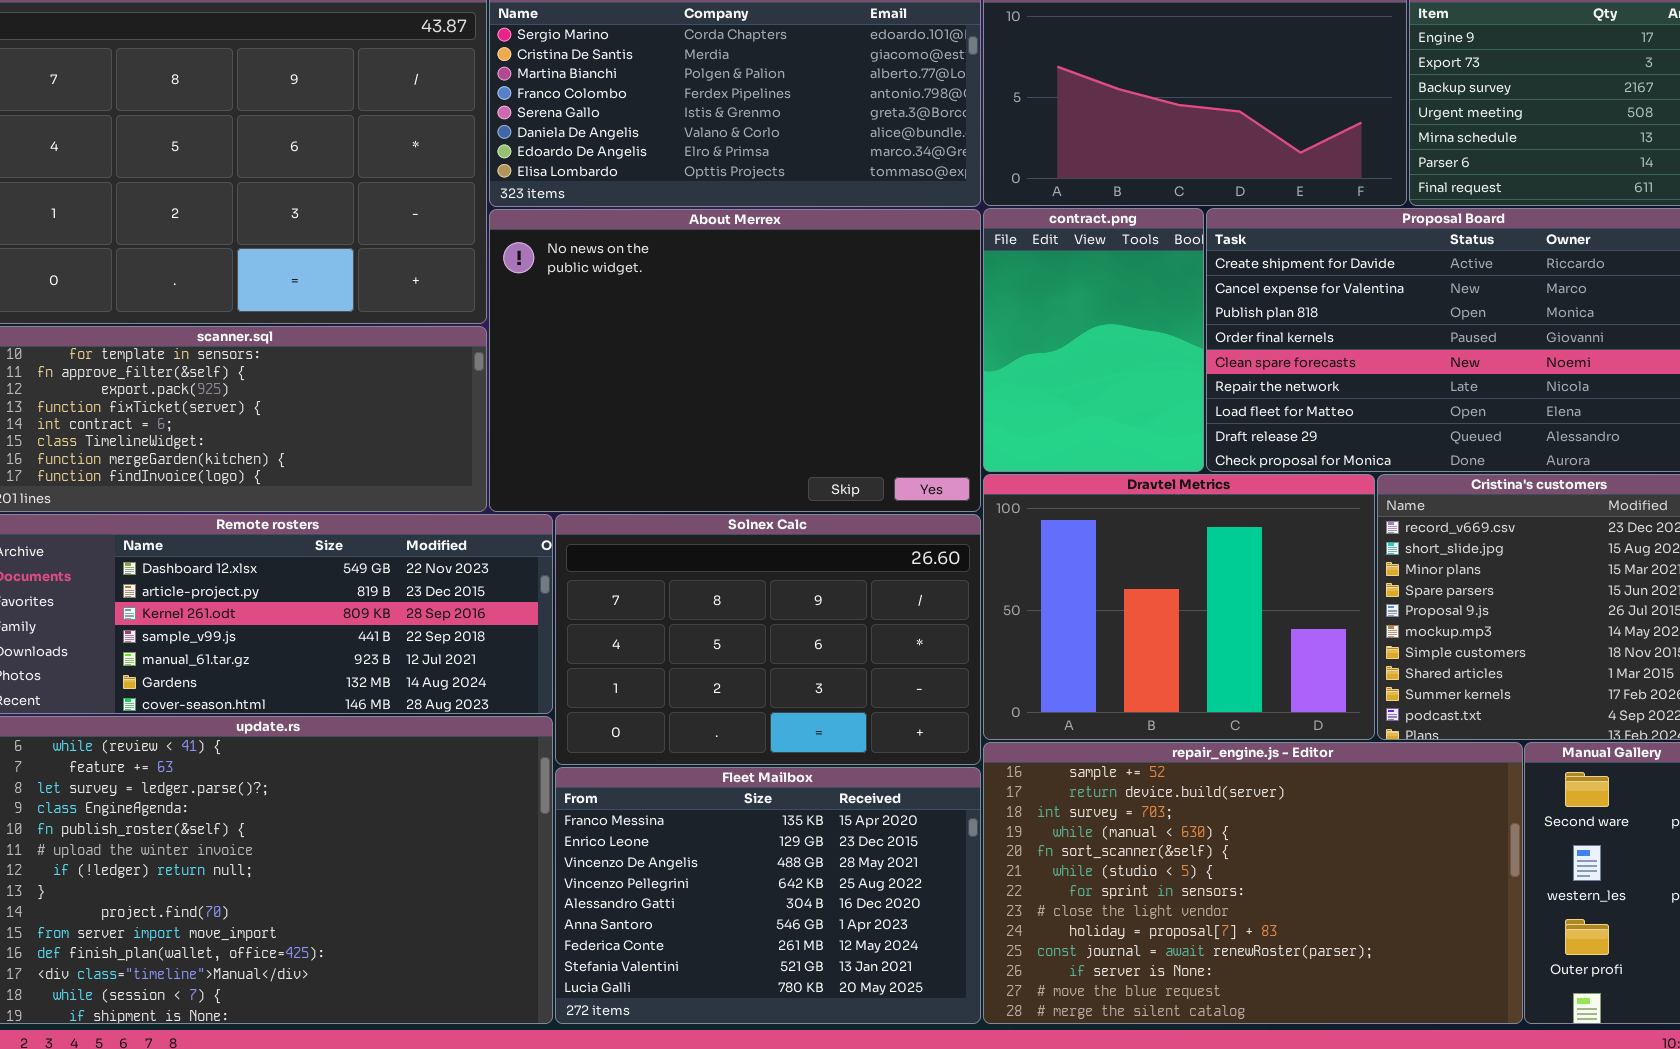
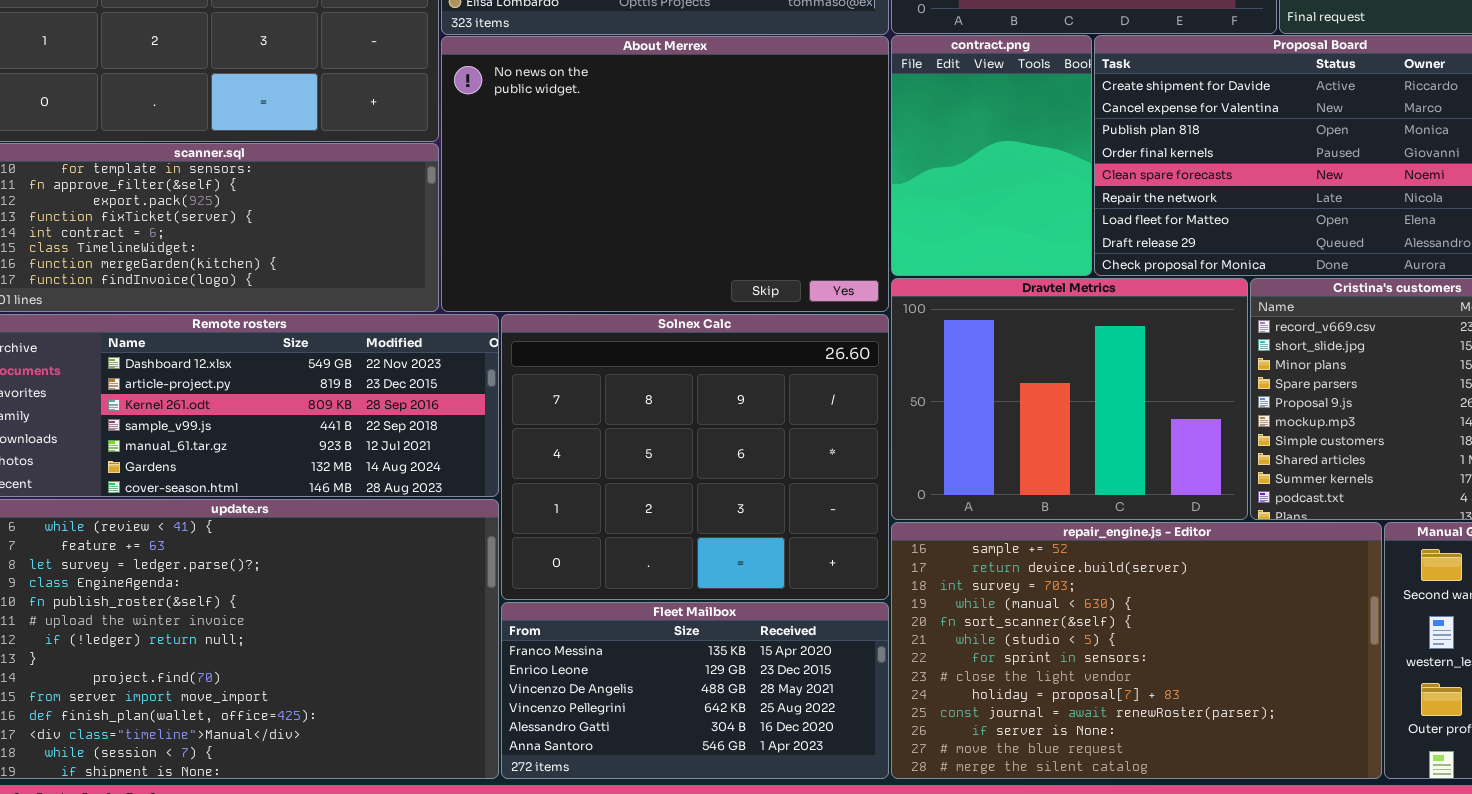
Solnex Calc: [555,514,981,765] -> [501,314,889,600], resized
Fleet Mailbox: [555,767,981,1024] -> [501,602,889,779], resized

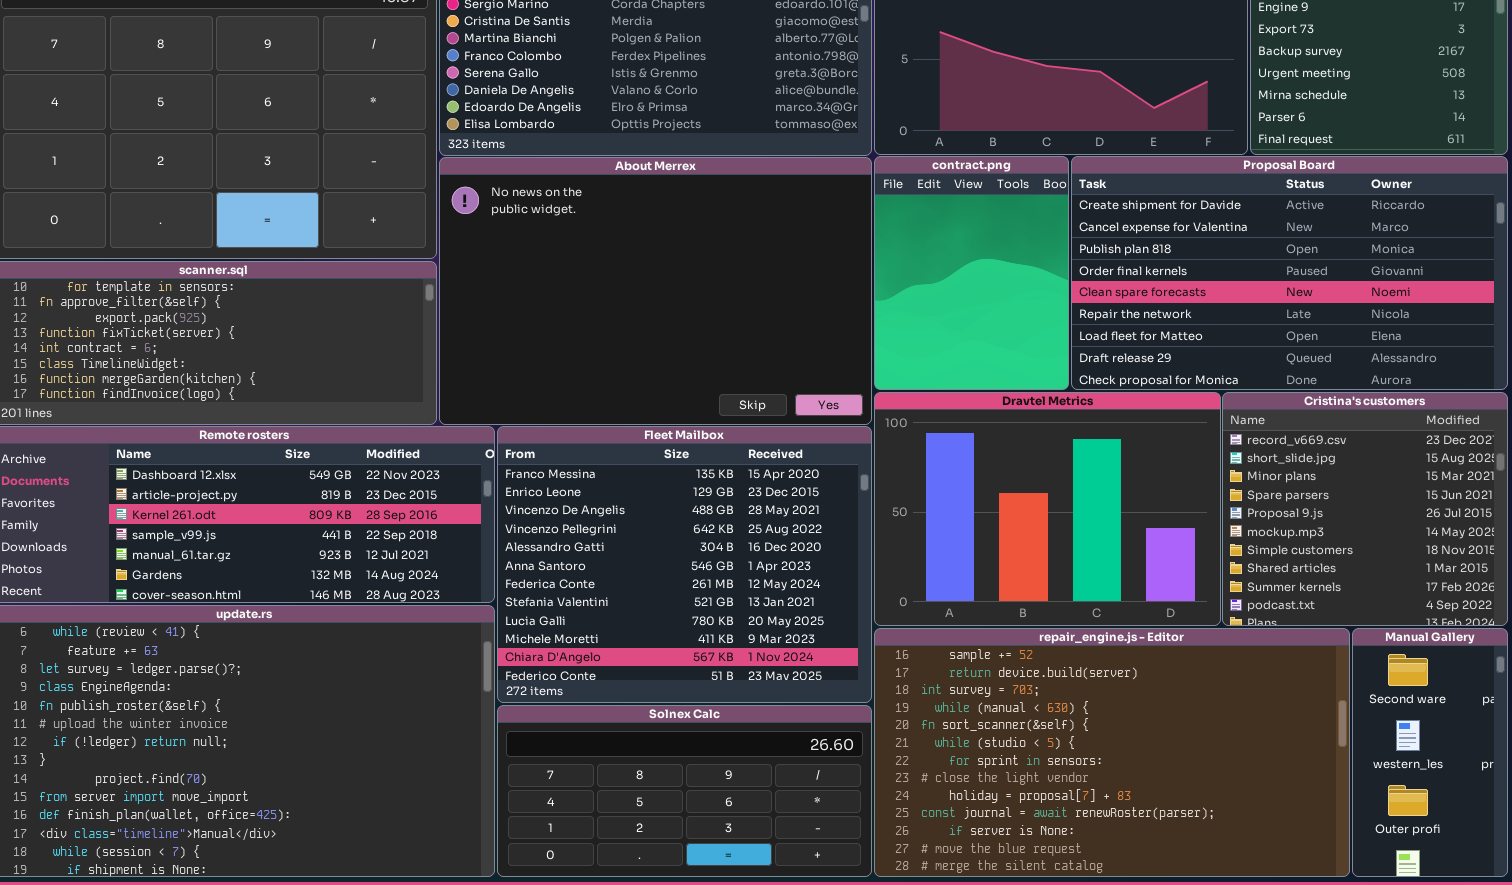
Solnex Calc: [501,314,889,600] -> [497,705,872,877], moved, resized
Fleet Mailbox: [501,602,889,779] -> [497,426,872,703], moved, resized

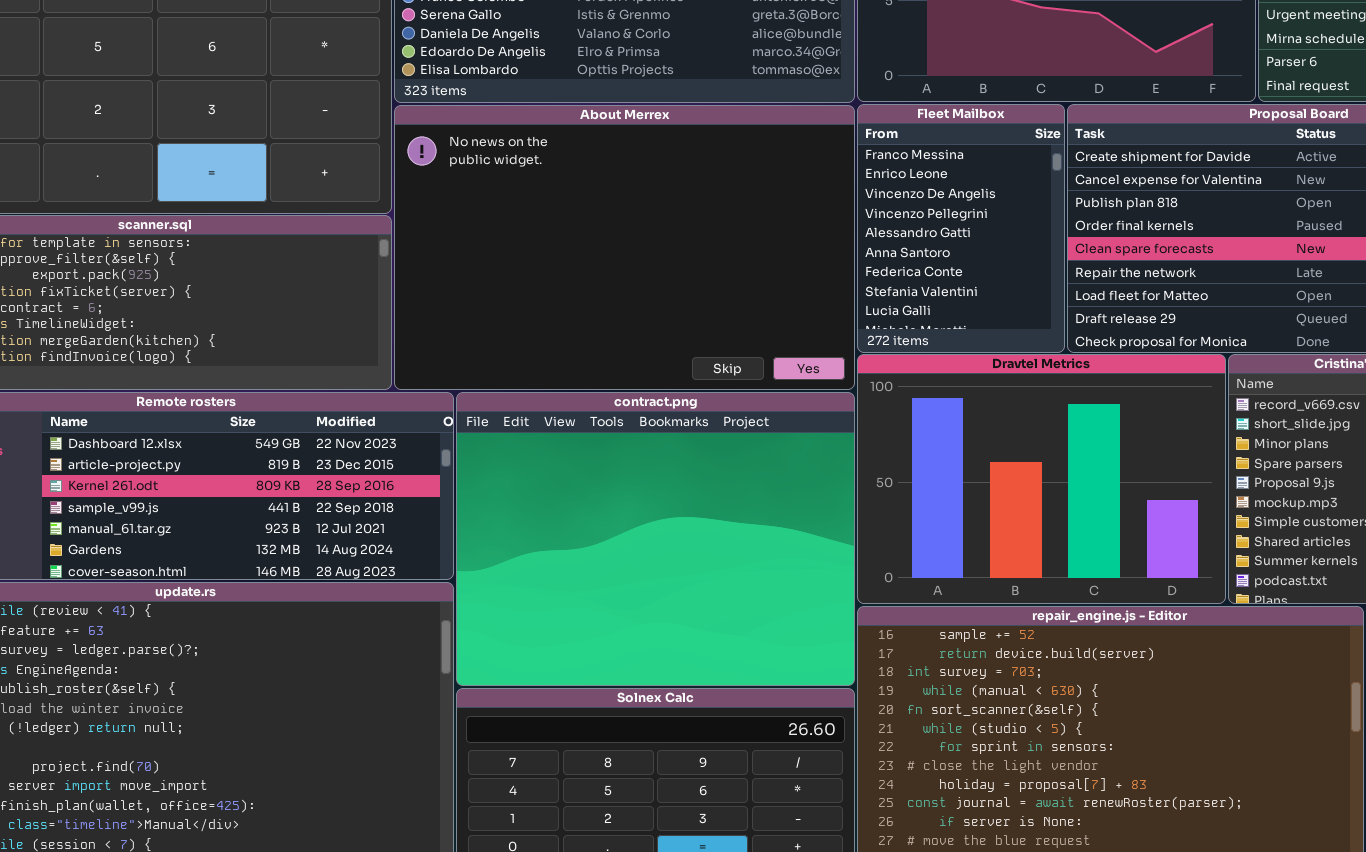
contract.png: [874,156,1069,390] -> [456,392,855,686], moved, resized
Fleet Mailbox: [497,426,872,703] -> [857,104,1065,353], moved, resized

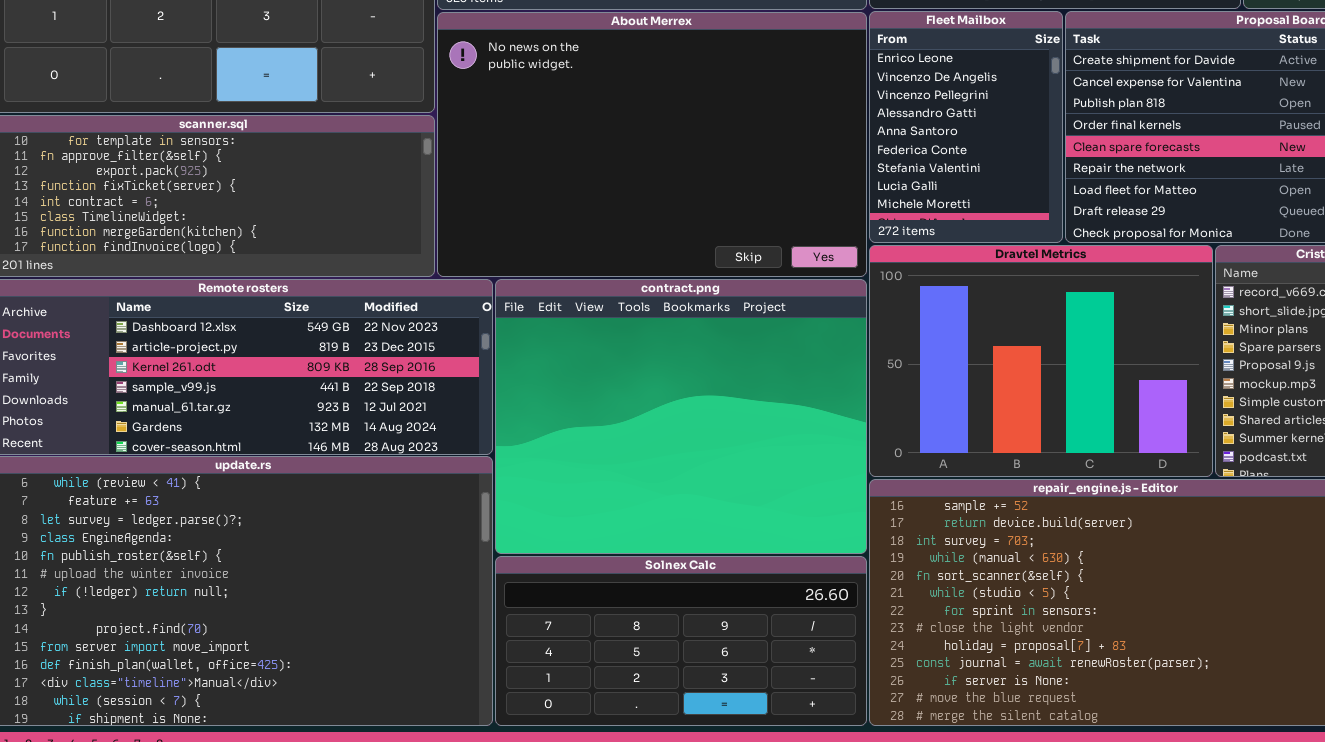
Fleet Mailbox: [857,104,1065,353] -> [869,11,1063,243], scrolled down 1 row

